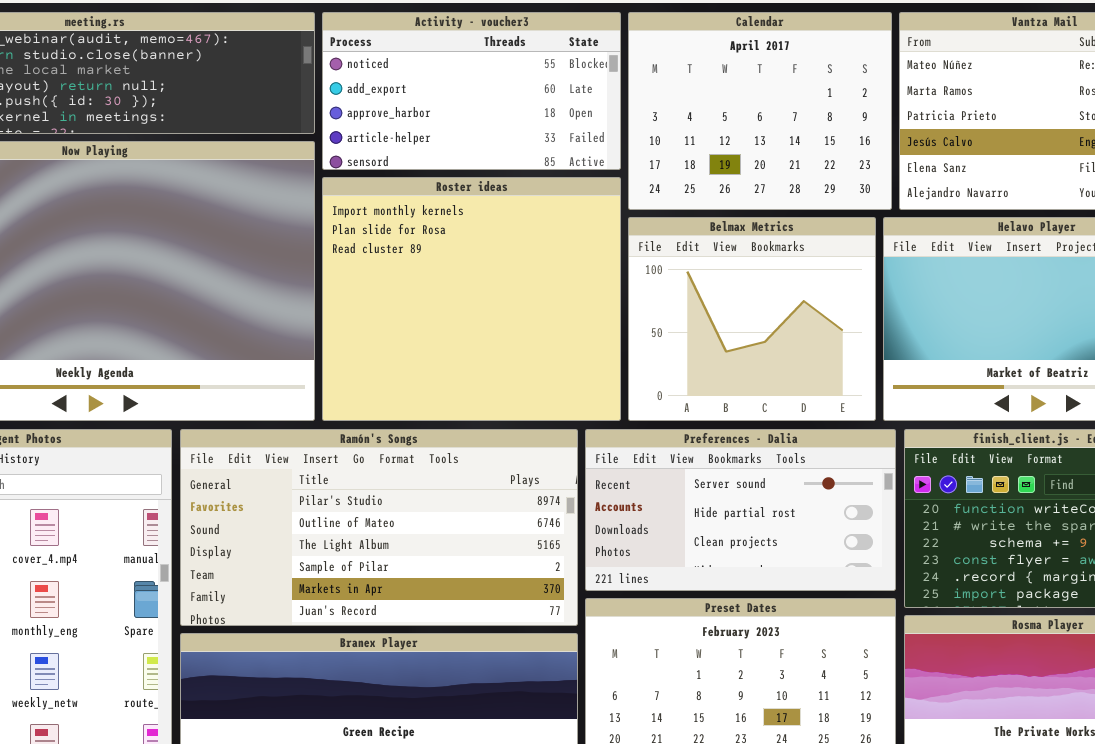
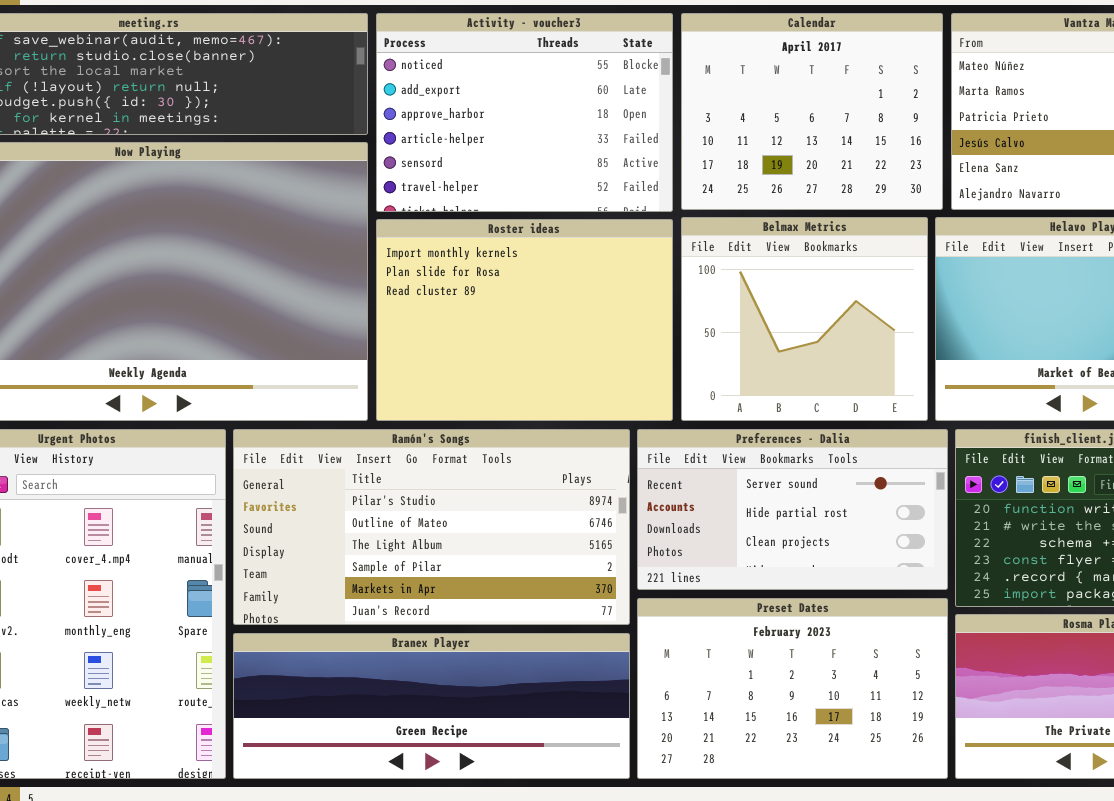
Activity - voucher3: [322,12,621,170] -> [376,13,673,212], resized
Roster ideas: [322,177,621,421] -> [376,219,673,421], resized

